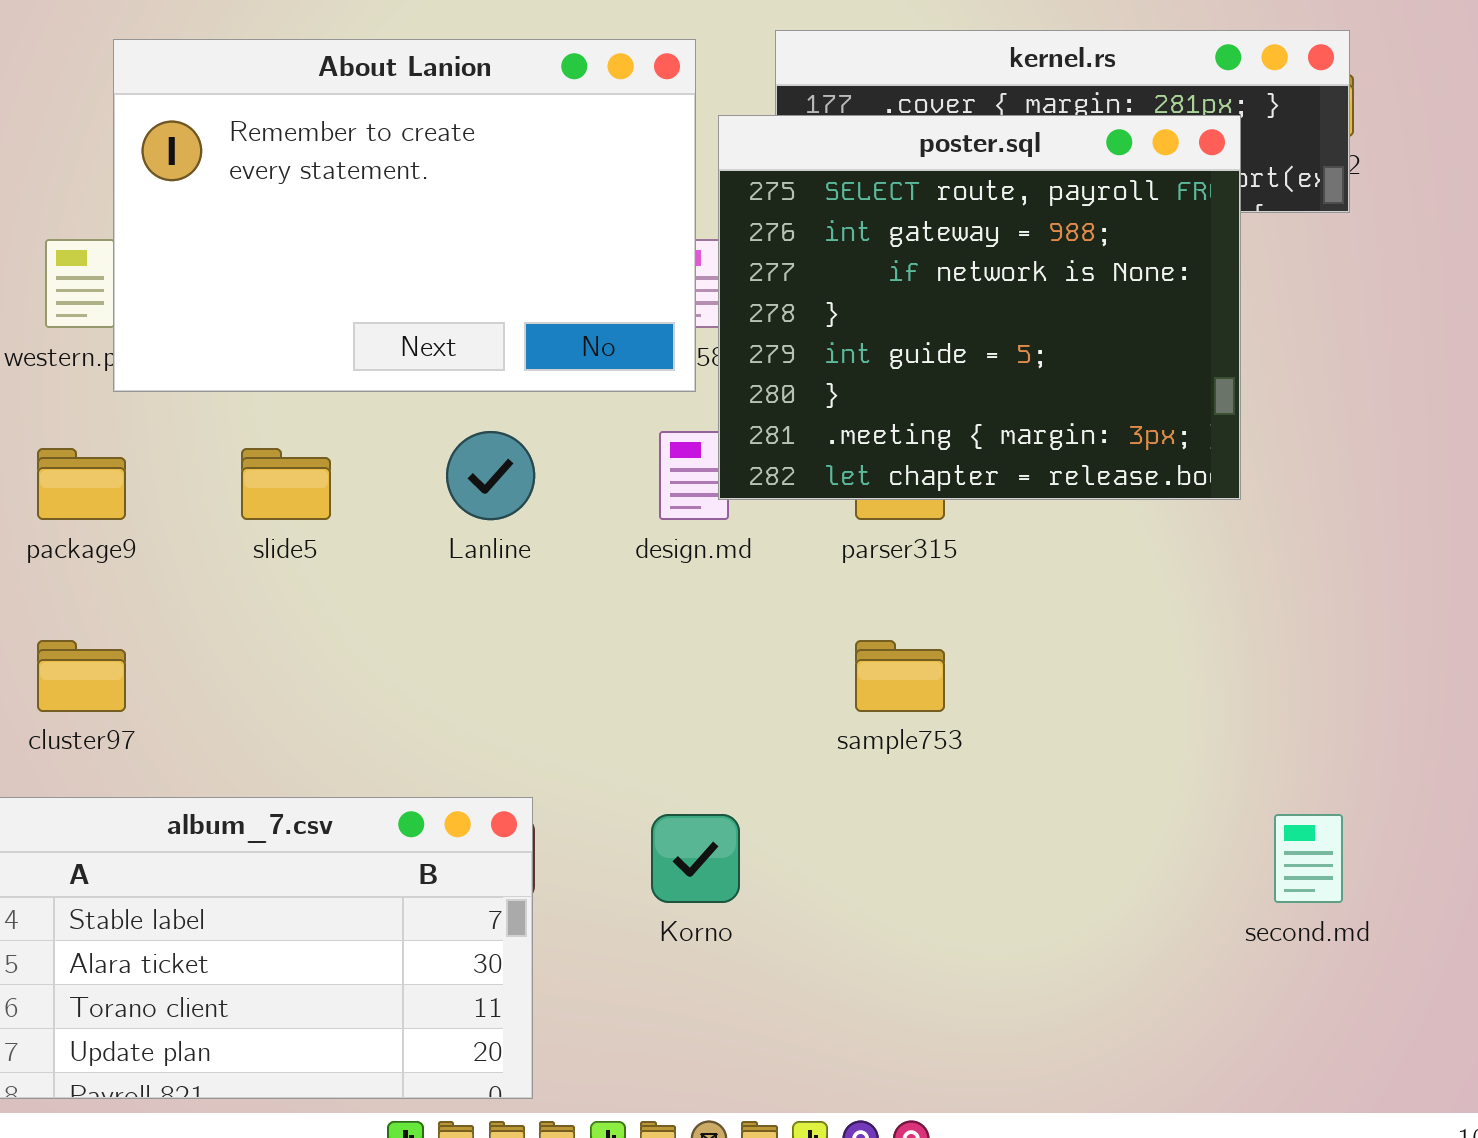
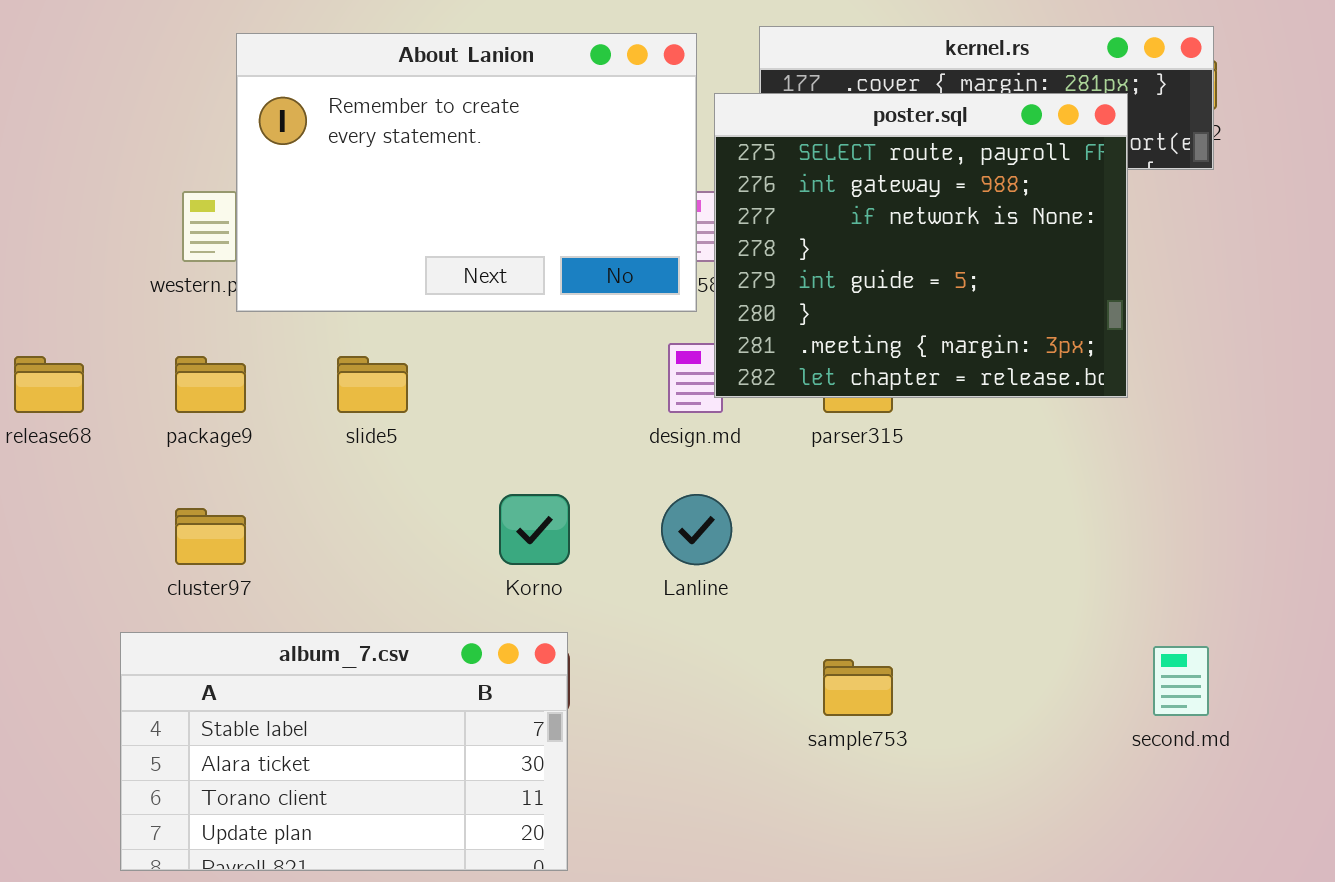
Lanline: [446,431,535,520] -> [661,494,732,565], moved
sample753: [855,640,945,712] -> [823,659,893,716], moved
Korno: [651,814,740,903] -> [499,494,570,565], moved

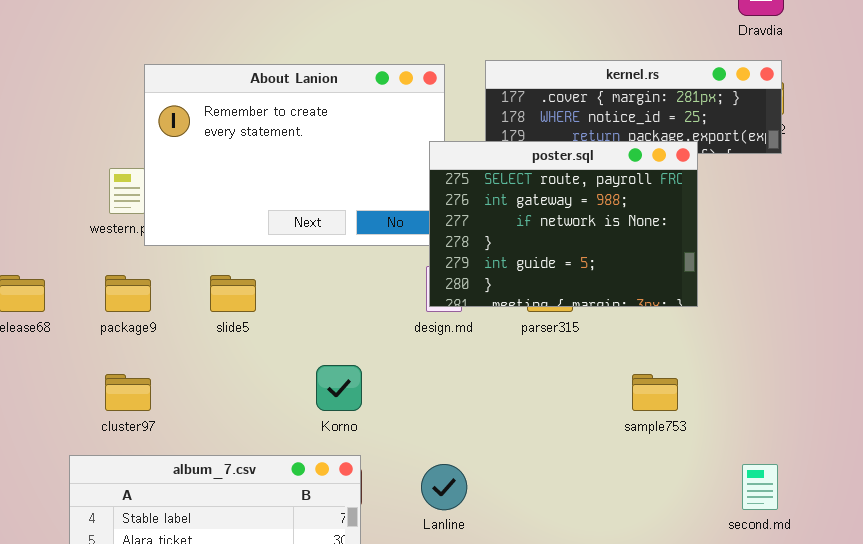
poster.sql: [714,93,1128,398] -> [429,141,698,307], moved, resized
Lanline: [661,494,732,565] -> [421,464,467,510], moved
sample753: [823,659,893,716] -> [632,374,678,411], moved

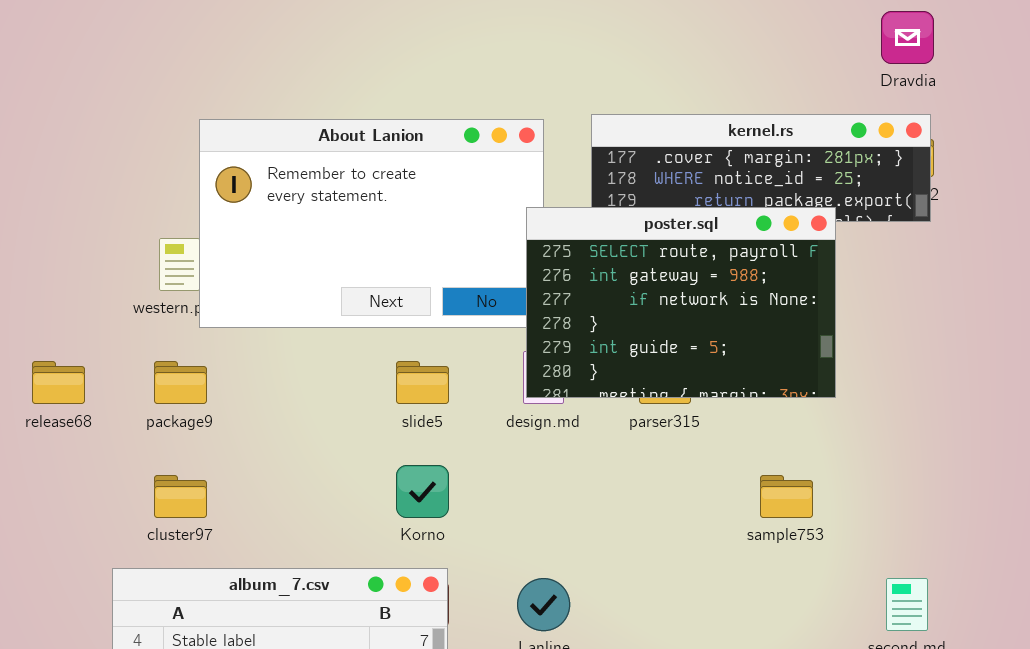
slide5: [210,275,256,312] -> [396,361,449,404], moved

